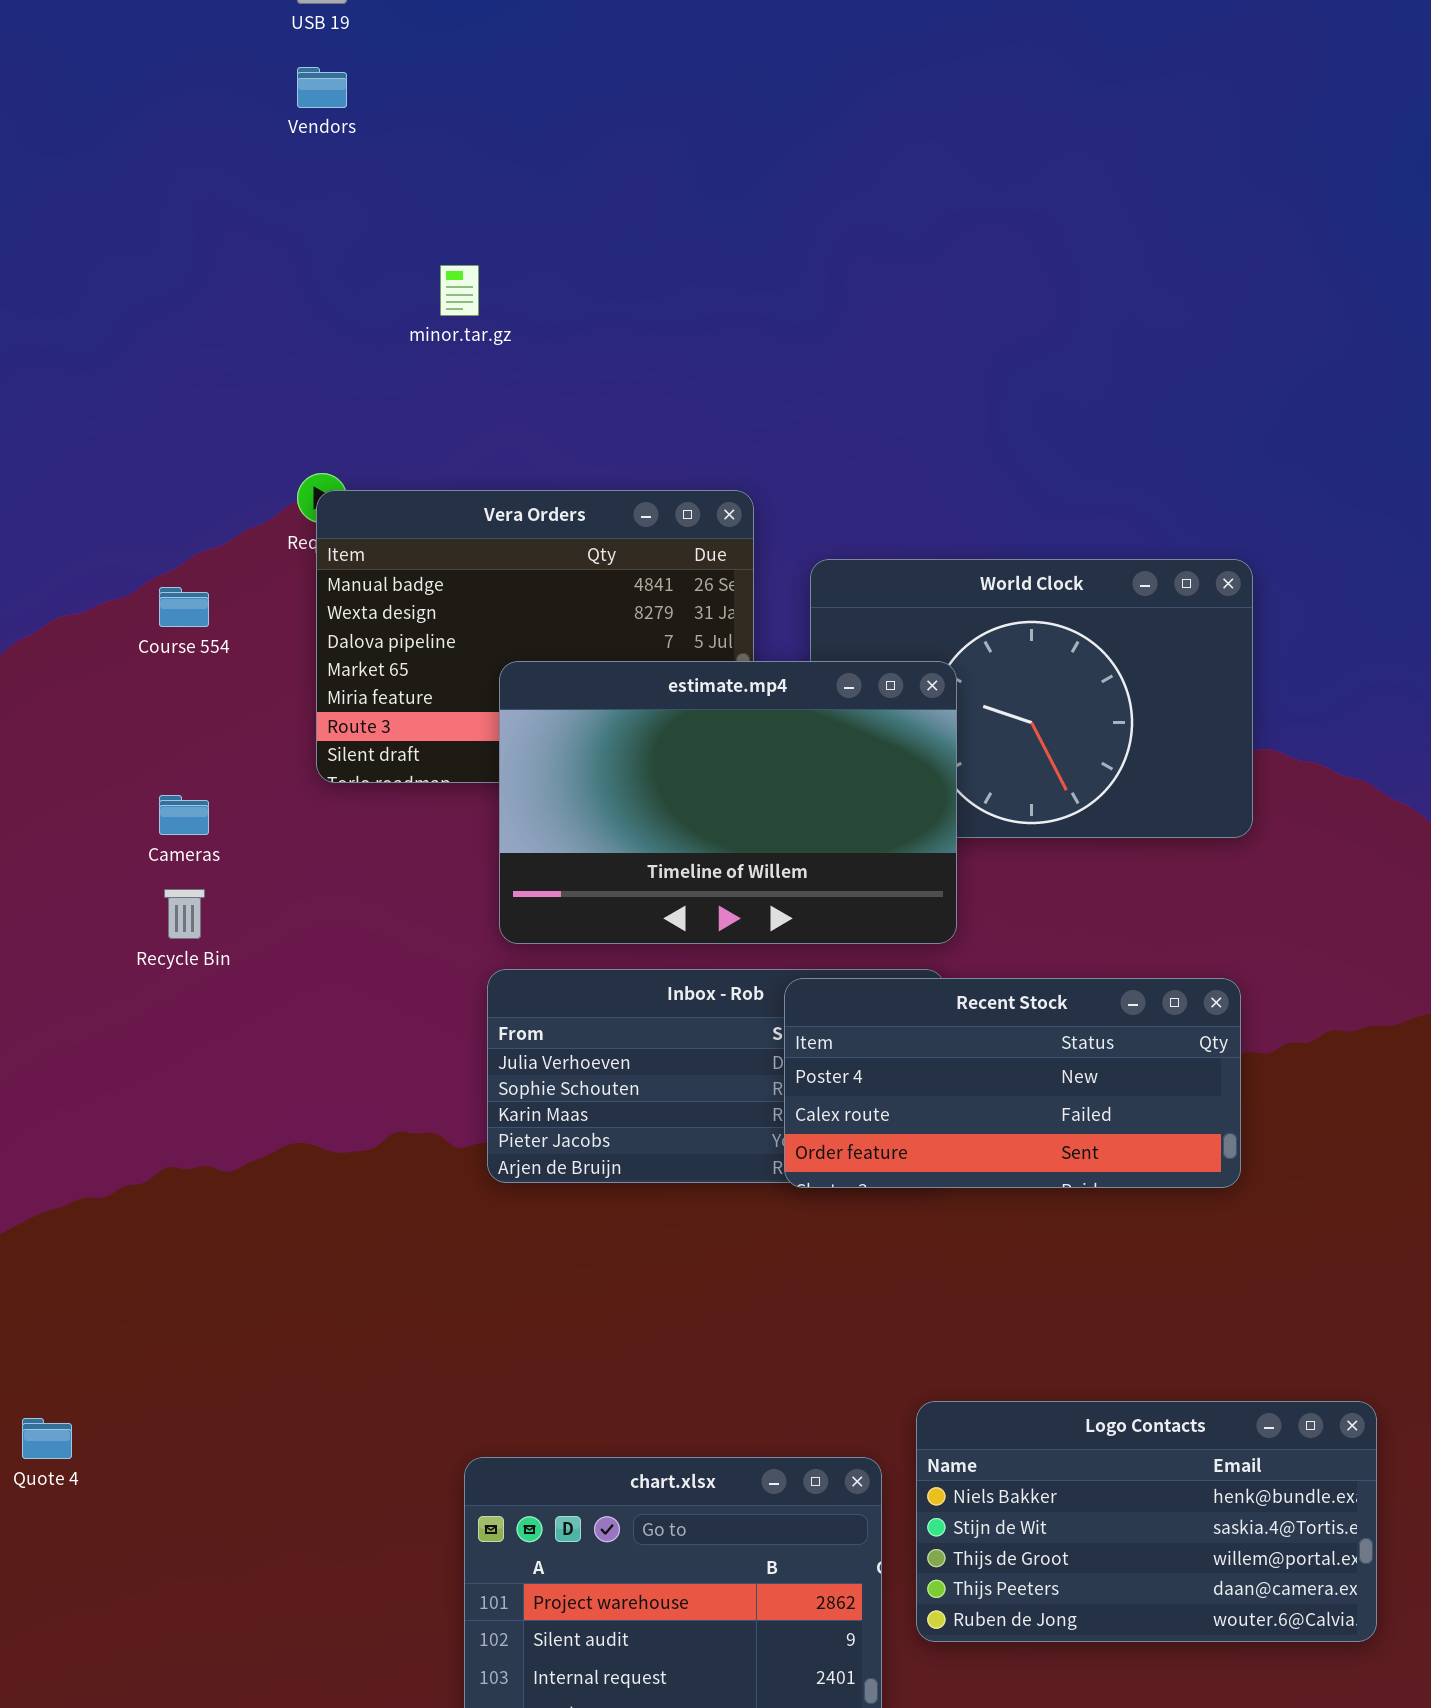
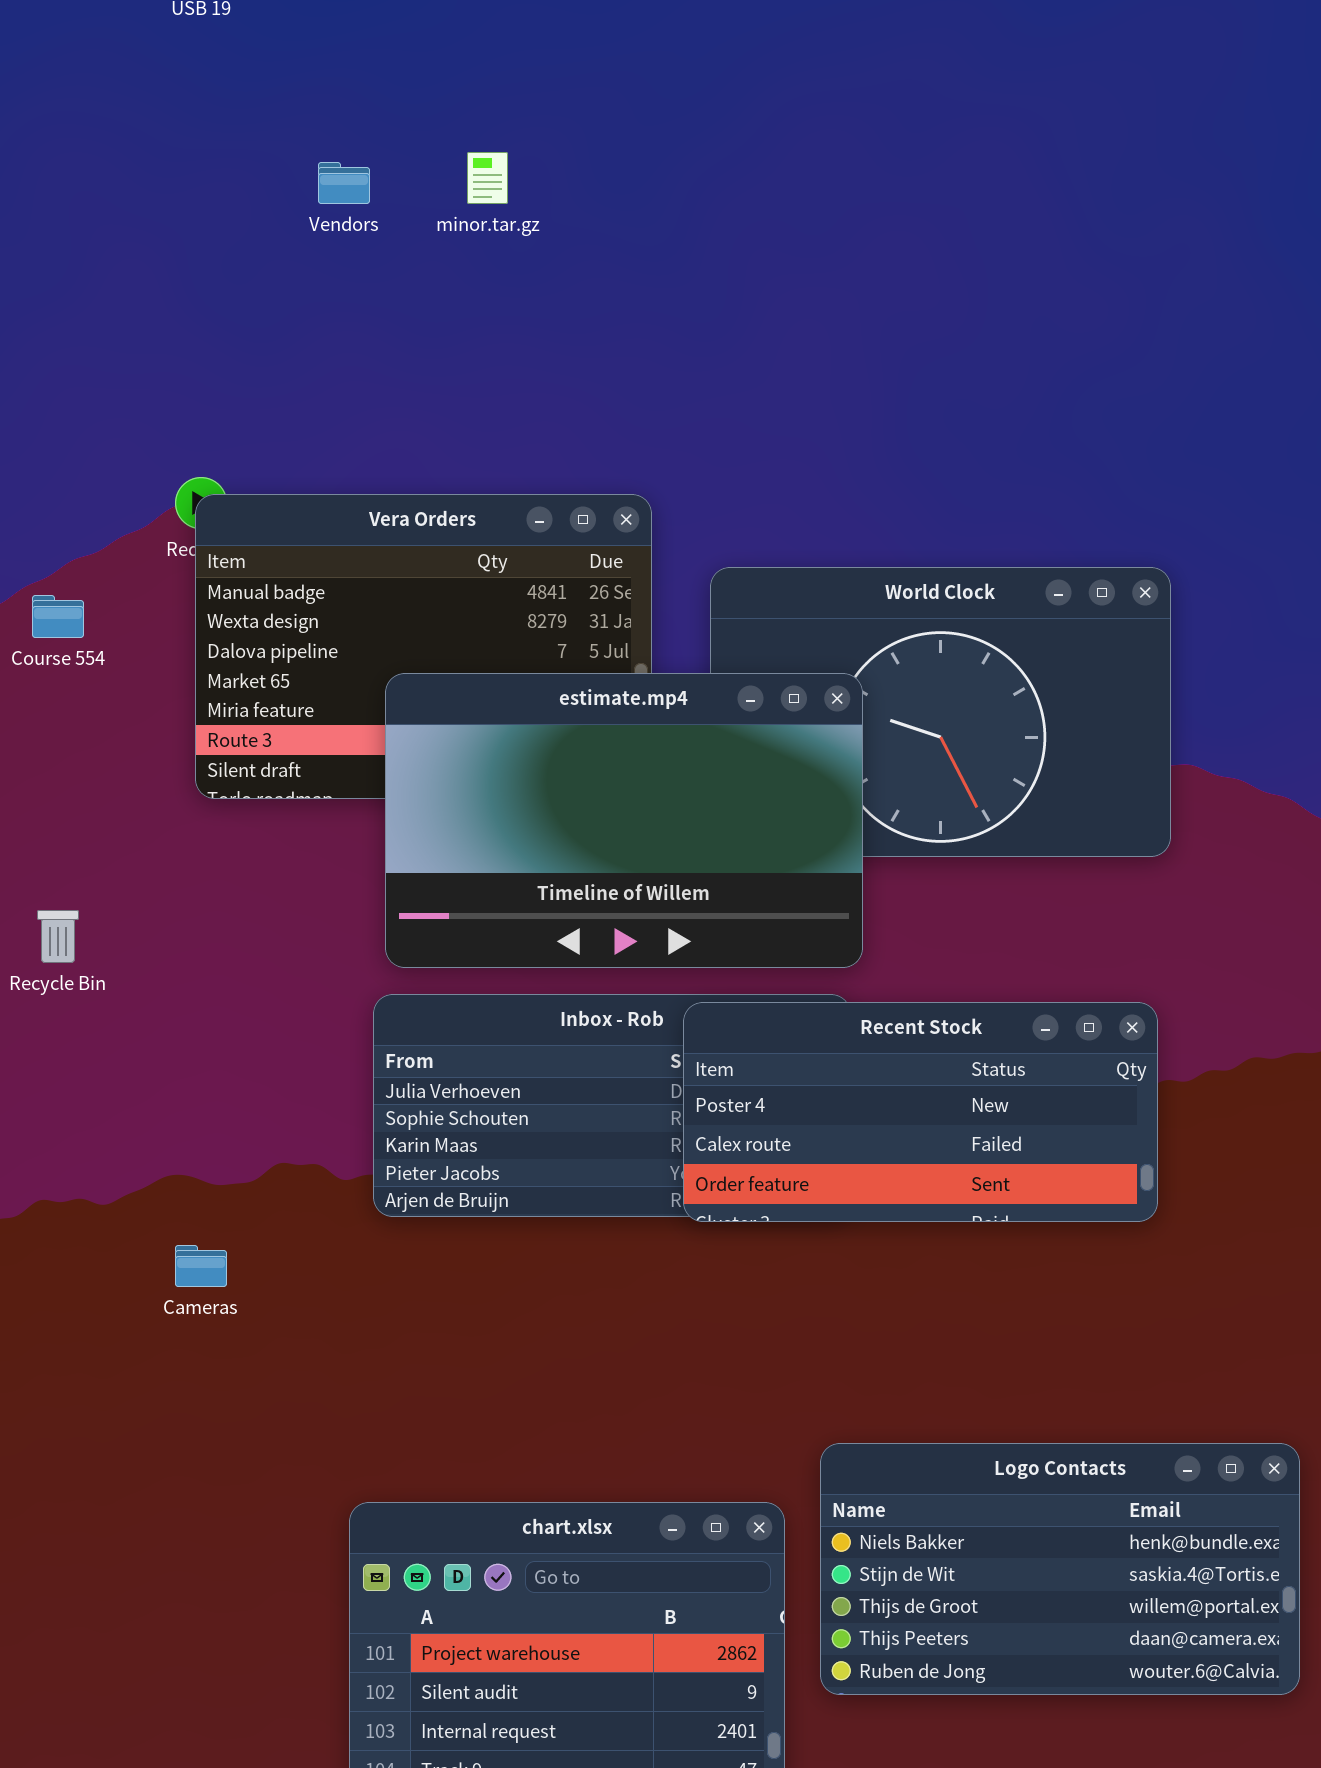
Vendors: [297,67,347,108] -> [318,162,370,204], moved
minor.tar.gz: [440,265,479,316] -> [467,152,508,204], moved
Cameras: [159,795,209,835] -> [175,1245,227,1287], moved

